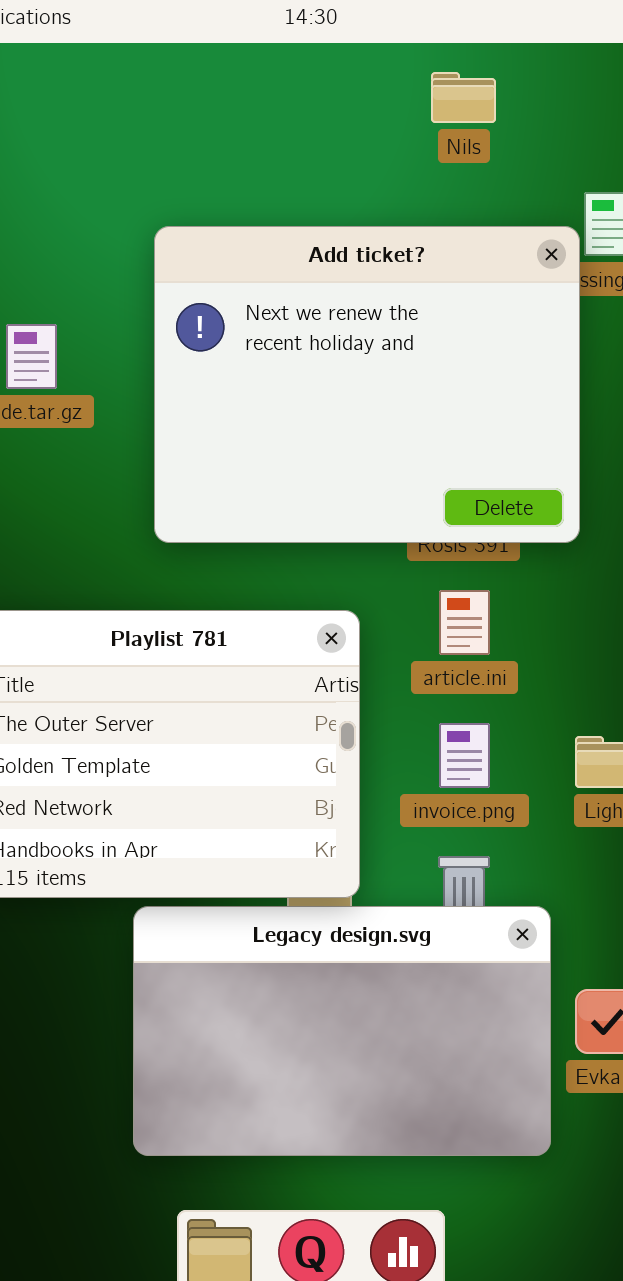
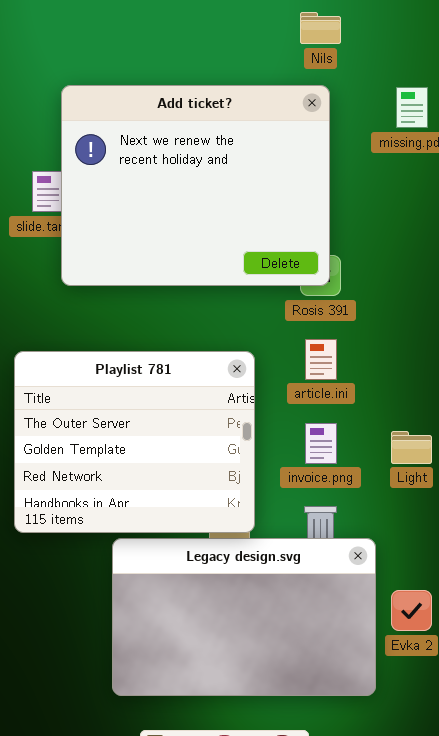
Add ticket?: [154,226,580,543] -> [61,85,330,286], moved

